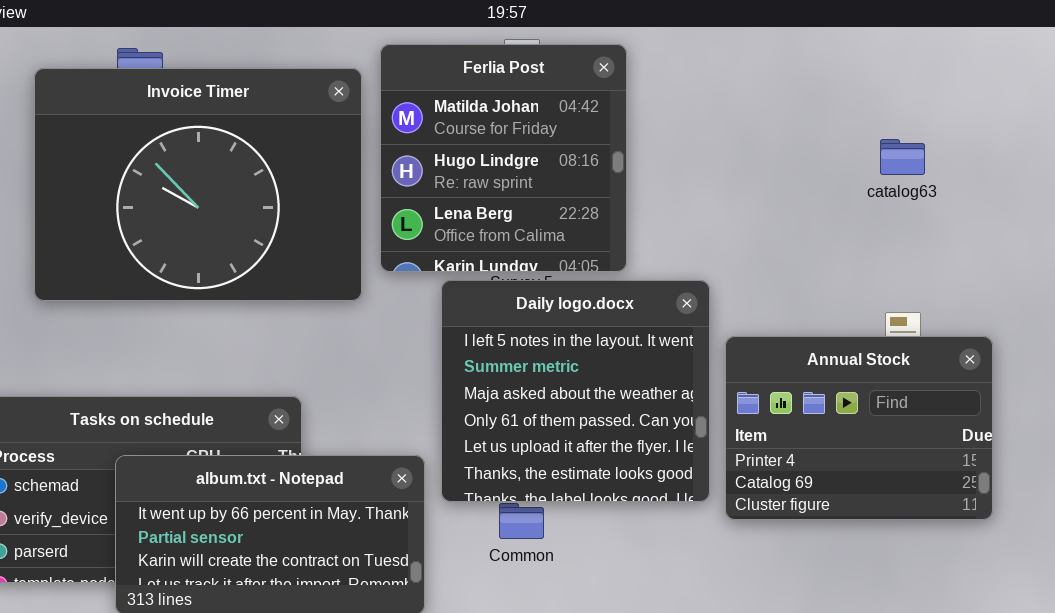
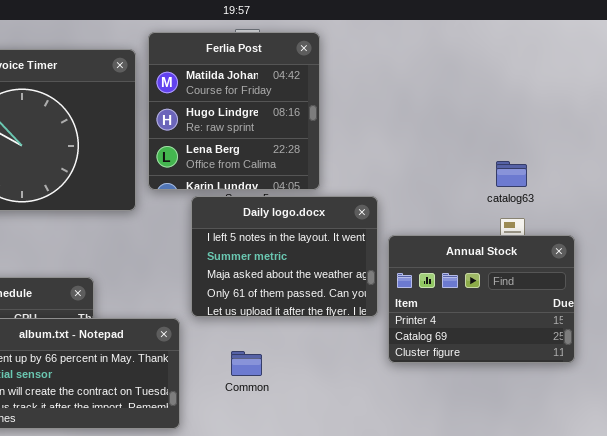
catalog63: [880,139,925,175] -> [496,161,527,187], moved
Daily logo.docx: [441,280,710,502] -> [191,196,378,317], resized

